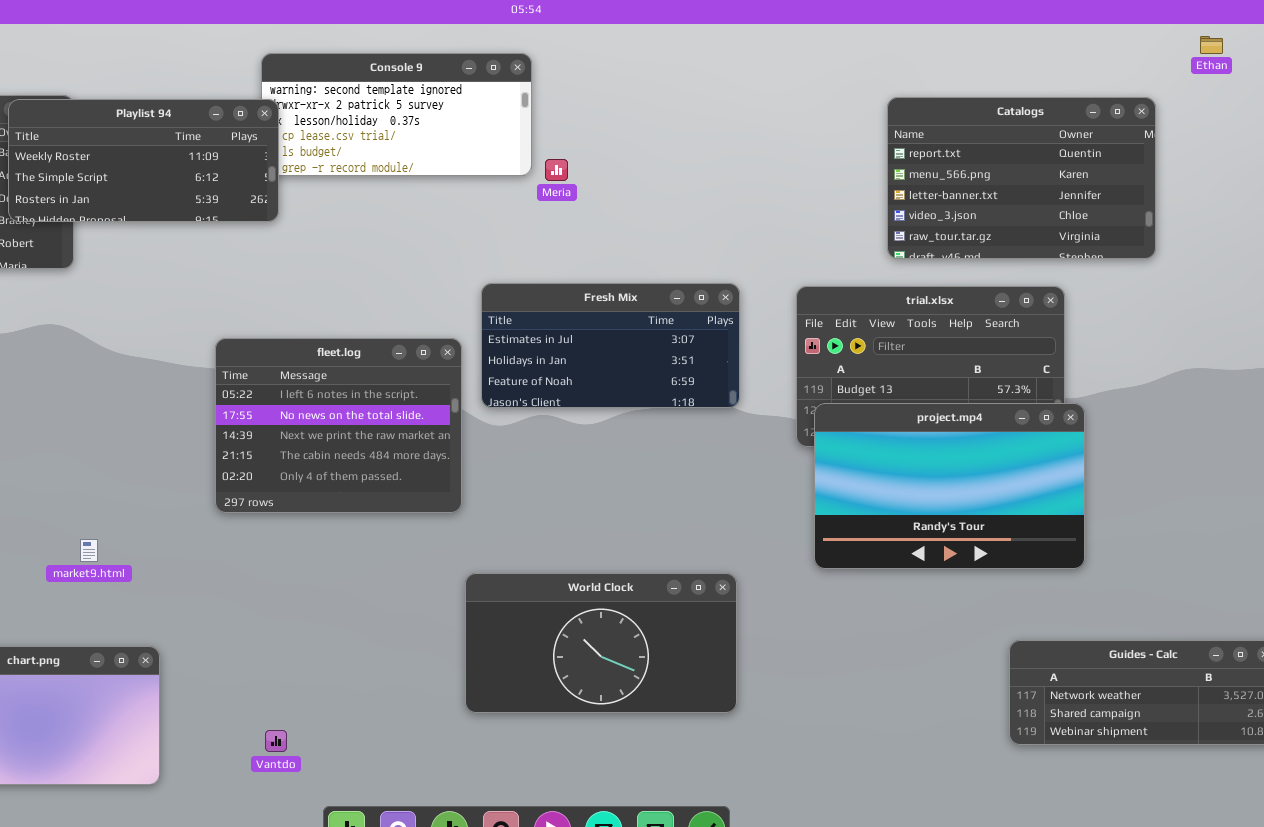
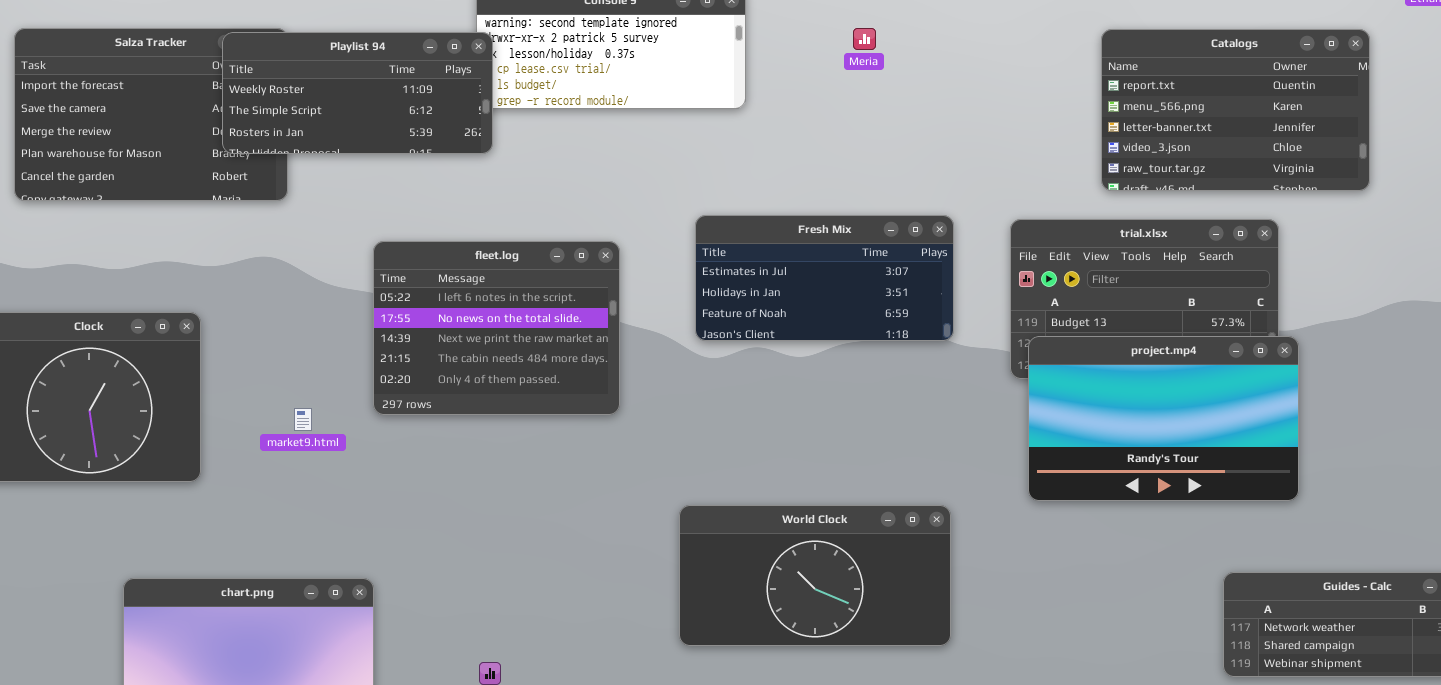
Meria: [545,159,568,181] -> [853,28,876,50], moved
fleet.log: [215,338,462,513] -> [373,241,620,415], moved
market9.html: [80,539,98,562] -> [294,408,312,431], moved

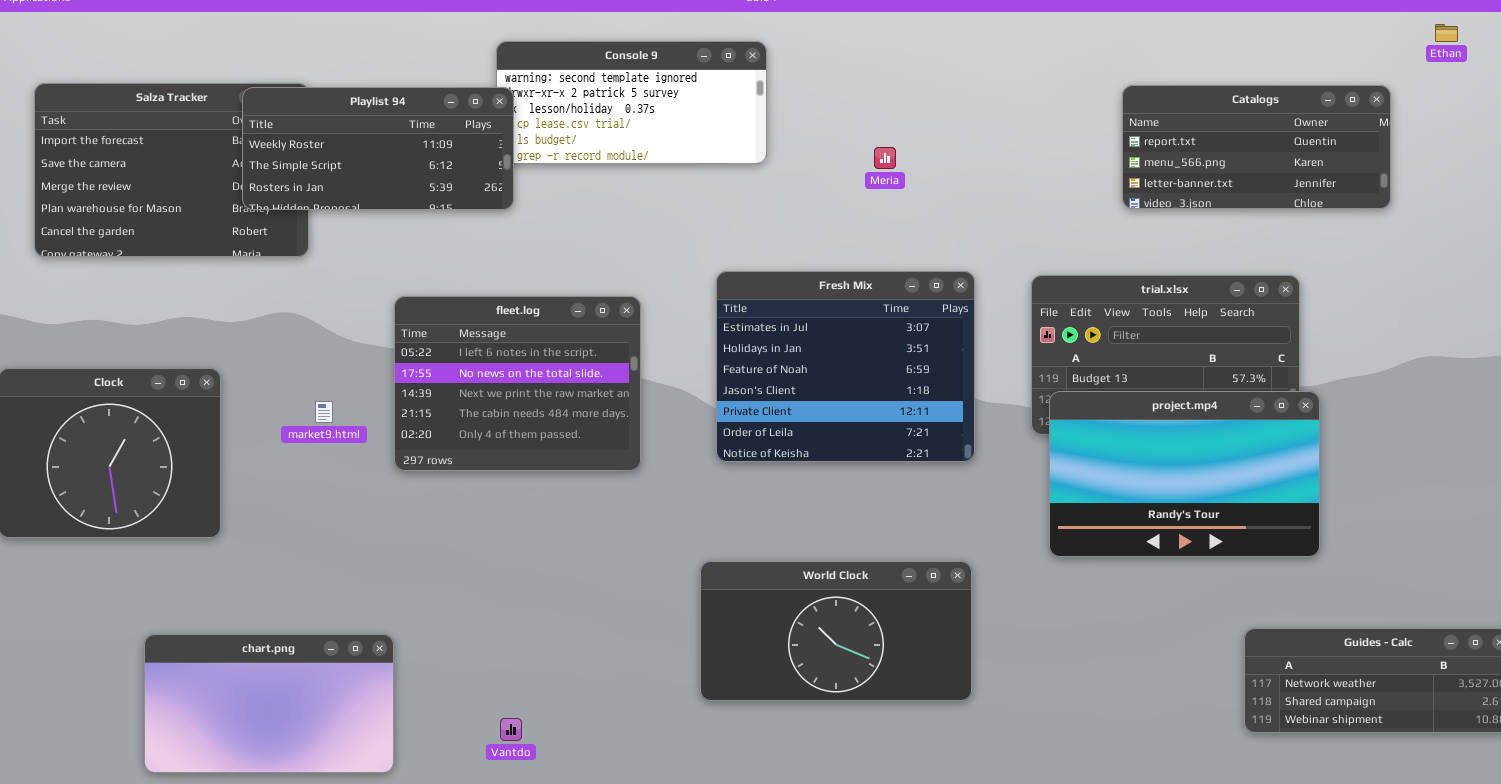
Meria: [853,28,876,50] -> [874,147,896,169], moved
Catalogs: [1101,29,1370,191] -> [1122,85,1391,209], resized
Fresh Mix: [695,215,954,341] -> [716,271,975,462], resized
market9.html: [294,408,312,431] -> [315,401,333,423], moved

